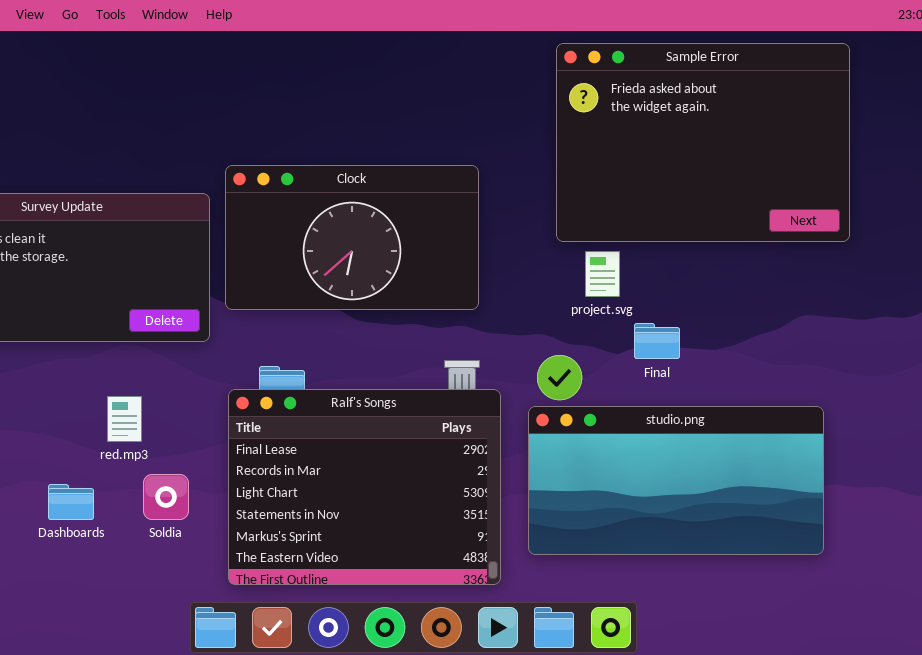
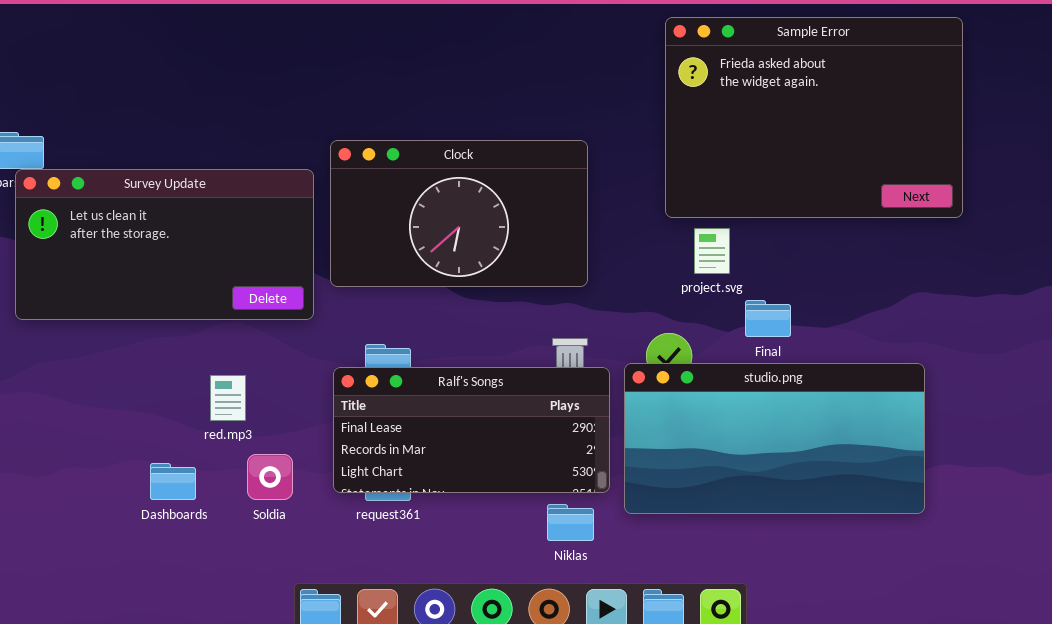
Ralf's Songs: [228,389,501,585] -> [333,367,610,493], resized
studio.png: [528,406,824,555] -> [624,363,925,514], moved

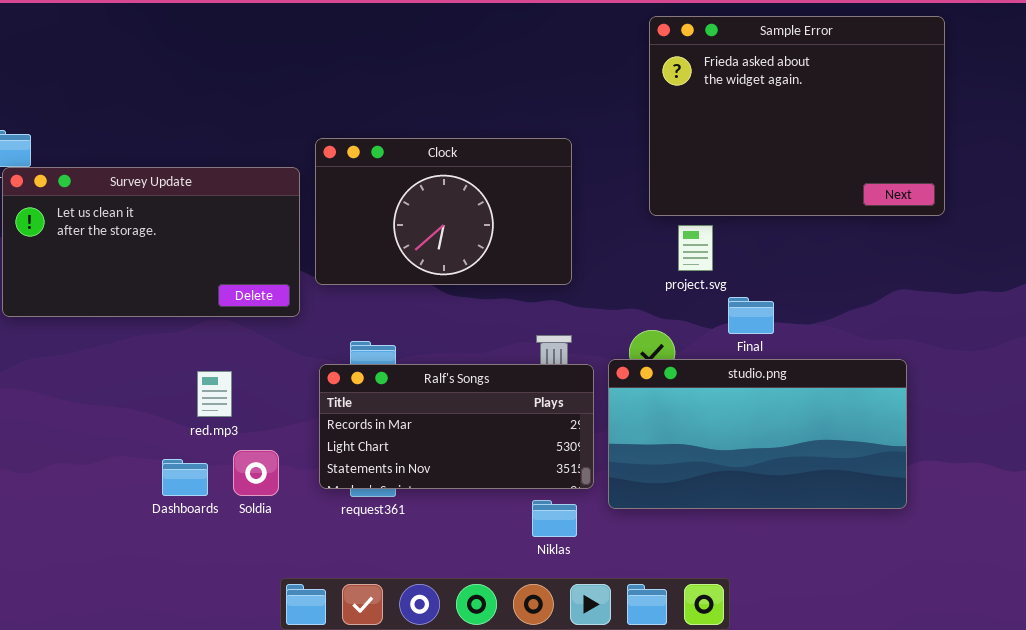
Ralf's Songs: [333,367,610,493] -> [319,364,594,489], scrolled down 1 row
Dashboards: [150,463,196,500] -> [162,459,208,496], moved

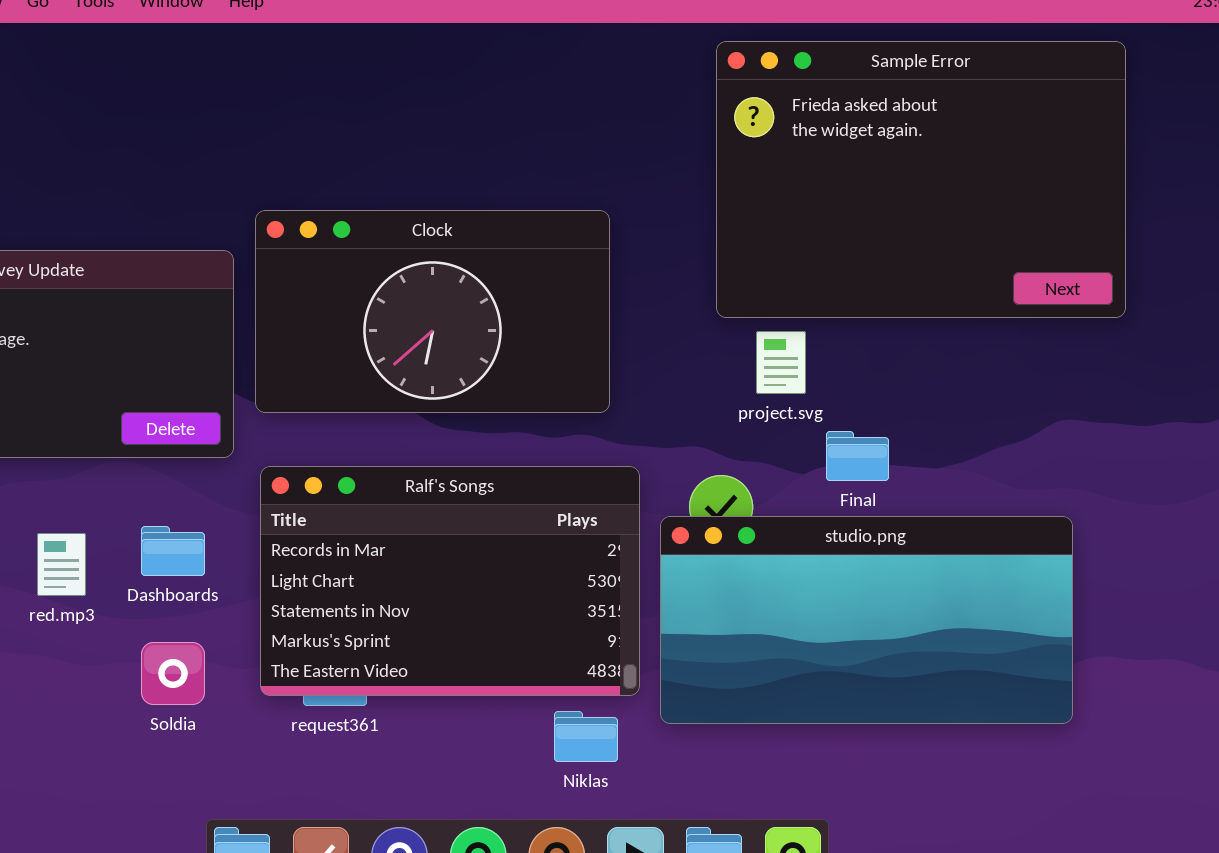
Ralf's Songs: [319,364,594,489] -> [260,466,640,696], resized
red.mp3: [197,371,232,417] -> [37,533,86,596], moved
Dashboards: [162,459,208,496] -> [141,526,205,576], moved

